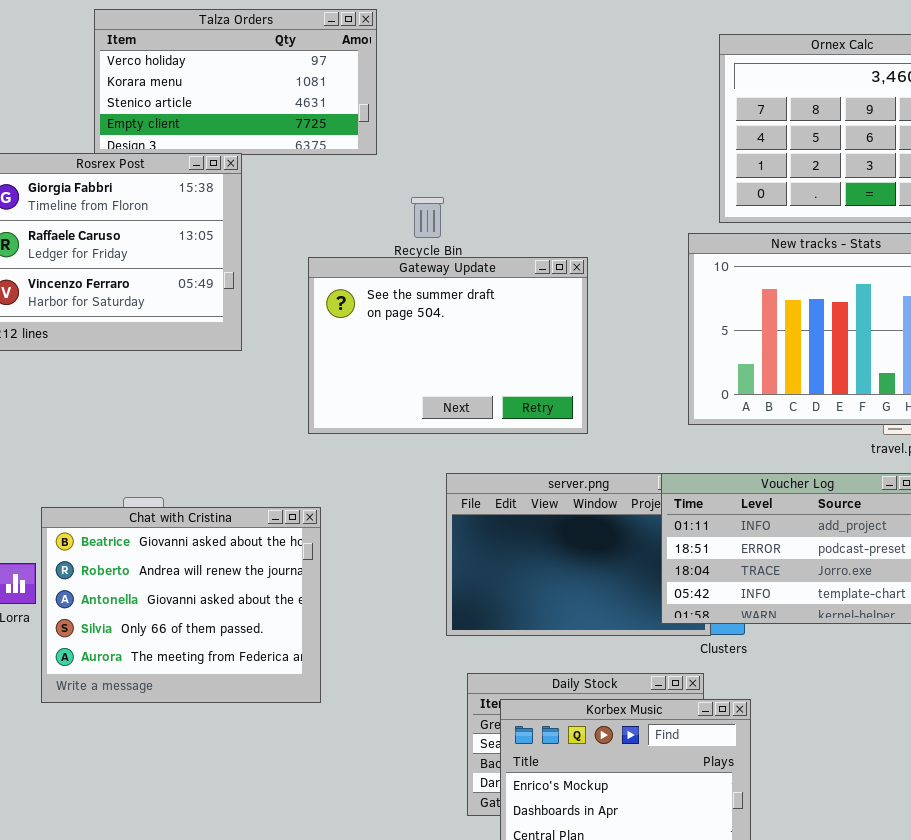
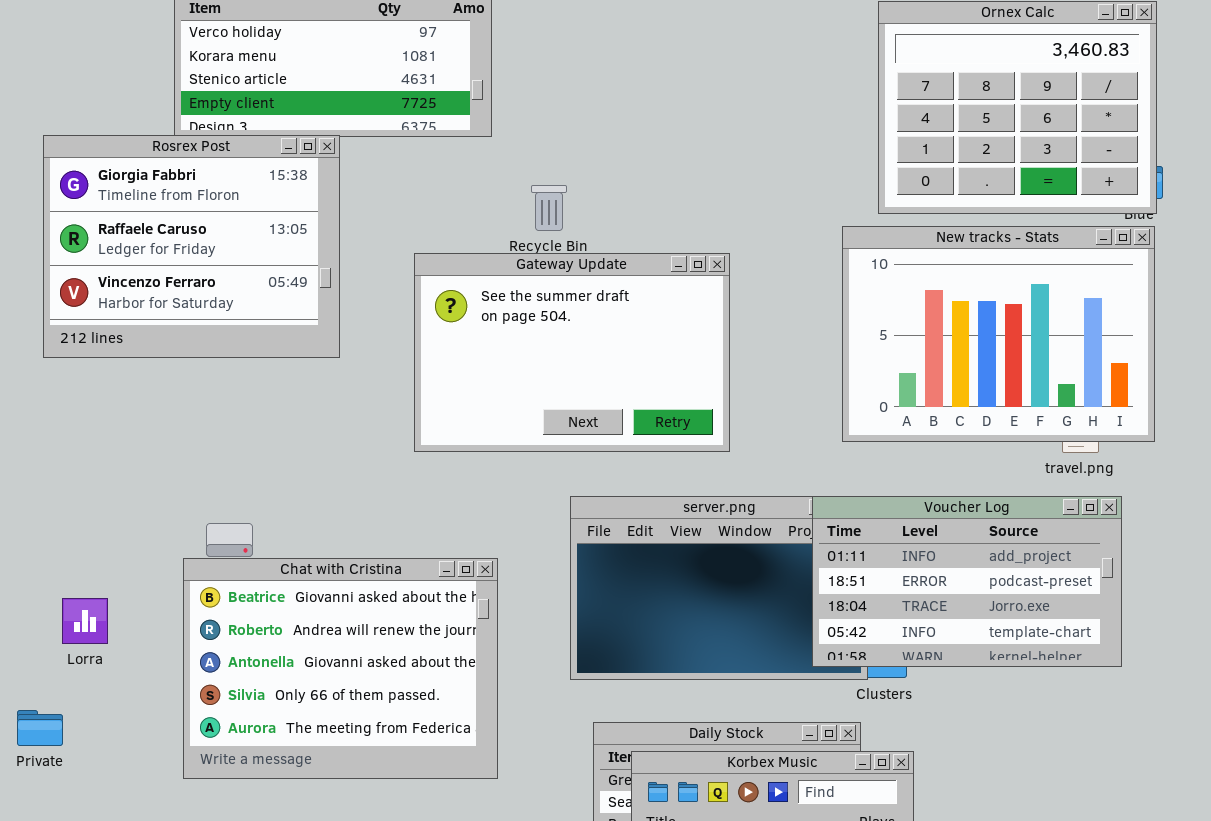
Chat with Cristina: [41,507,321,703] -> [183,558,498,779], moved

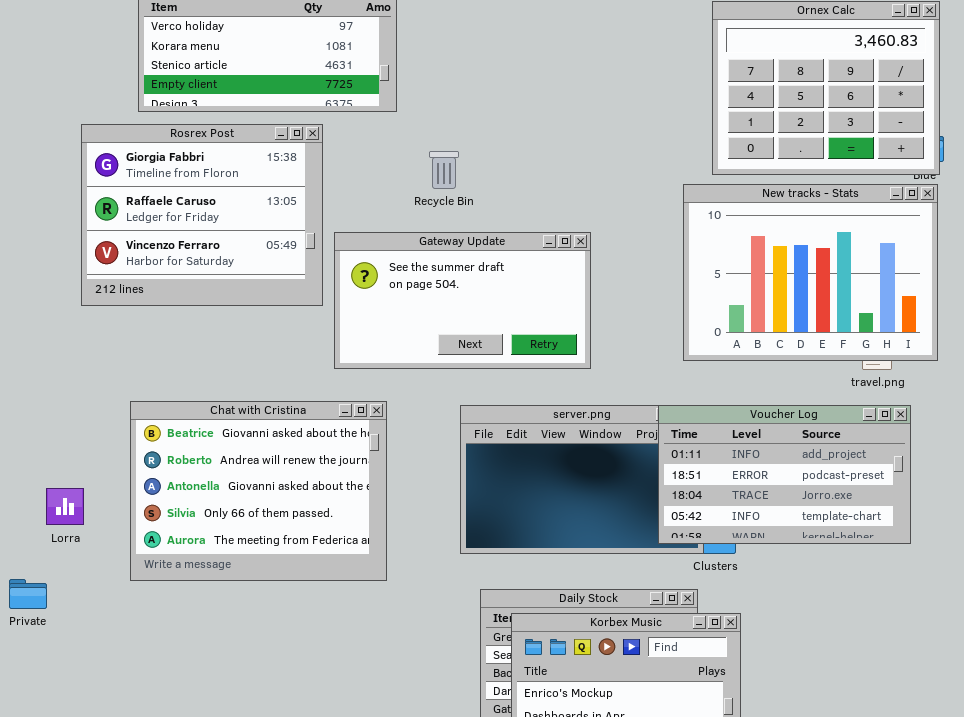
Rosrex Post: [43,135,340,358] -> [81,124,323,306], moved
Gateway Update: [414,253,730,452] -> [334,232,591,369], resized
Chat with Cristina: [183,558,498,779] -> [130,401,387,581], moved

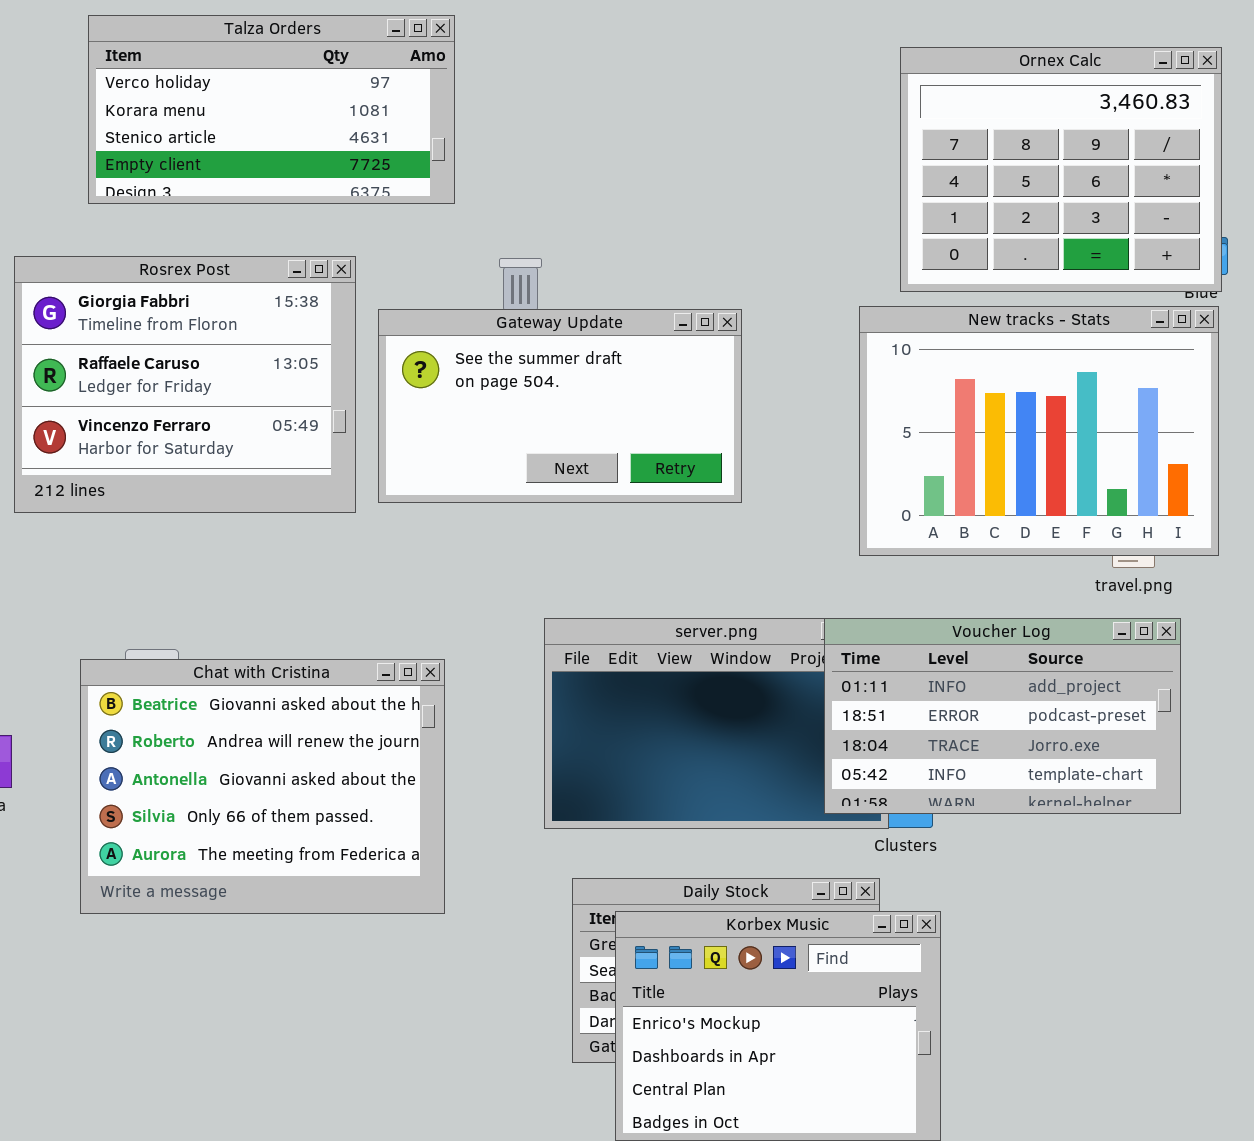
Rosrex Post: [81,124,323,306] -> [14,256,356,513], moved
Gateway Update: [334,232,591,369] -> [378,309,742,503], moved
Chat with Cristina: [130,401,387,581] -> [80,659,445,914], moved

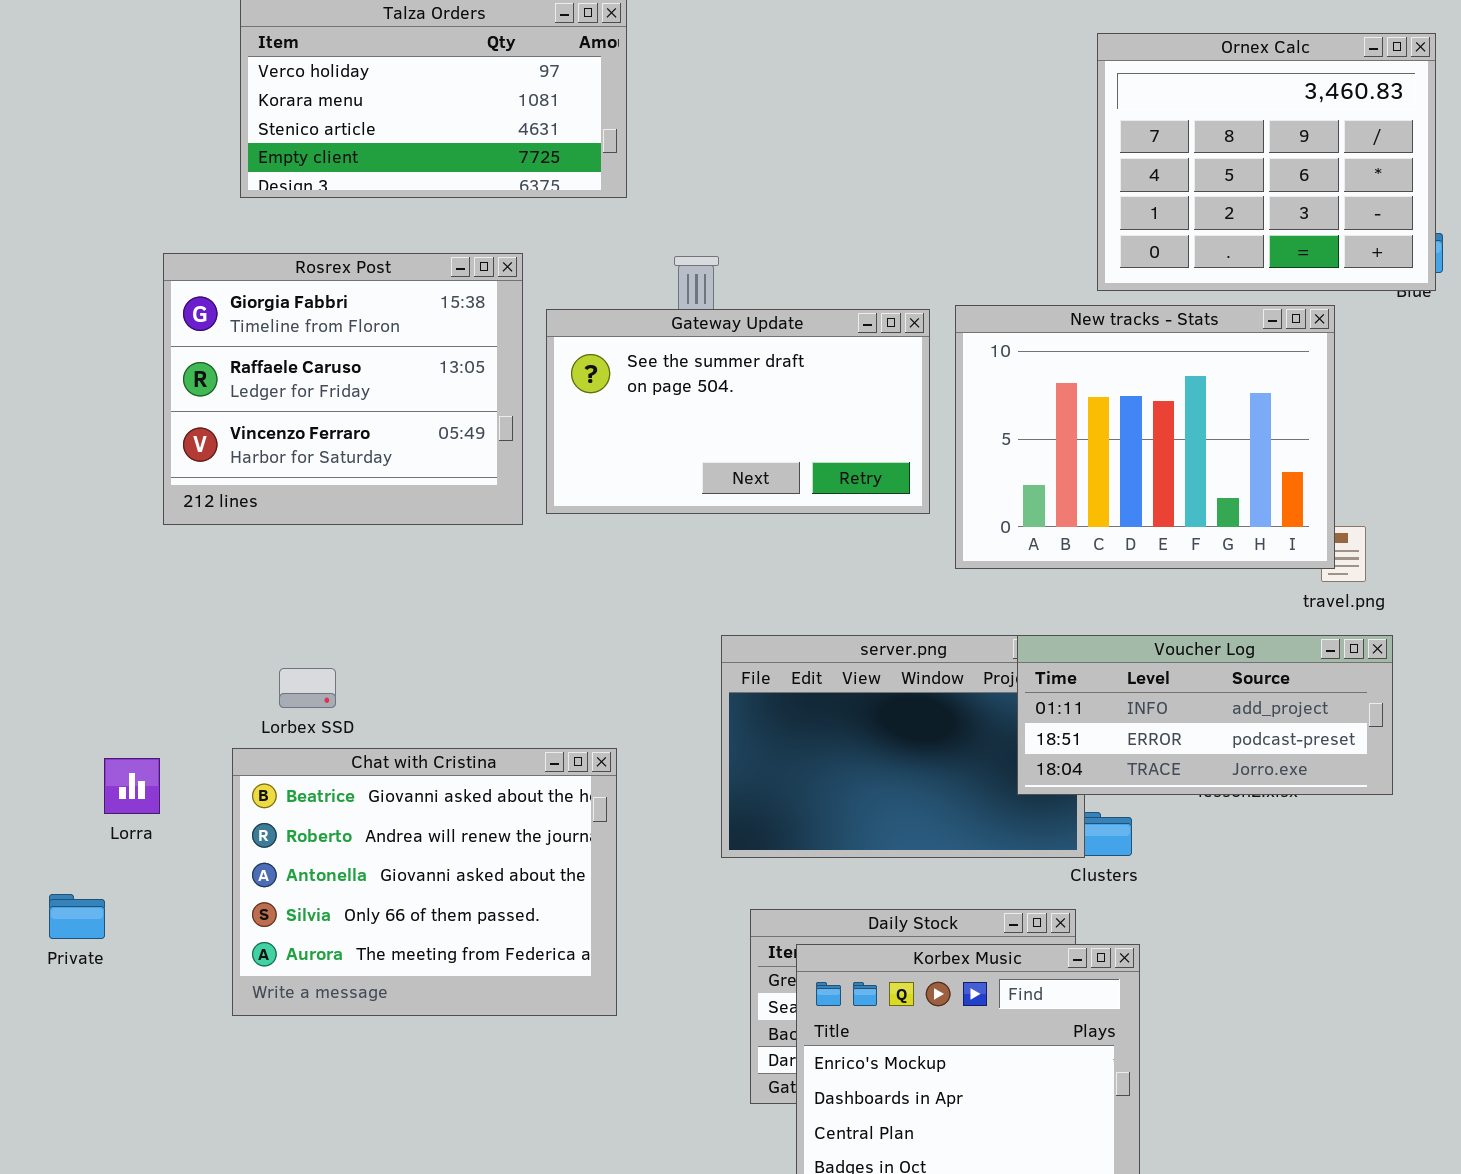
New tracks - Stats: [859,306,1219,556] -> [955,305,1335,569], moved
Voucher Log: [824,618,1181,814] -> [1017,635,1393,795], resized
Chat with Cristina: [80,659,445,914] -> [232,748,617,1016], moved

